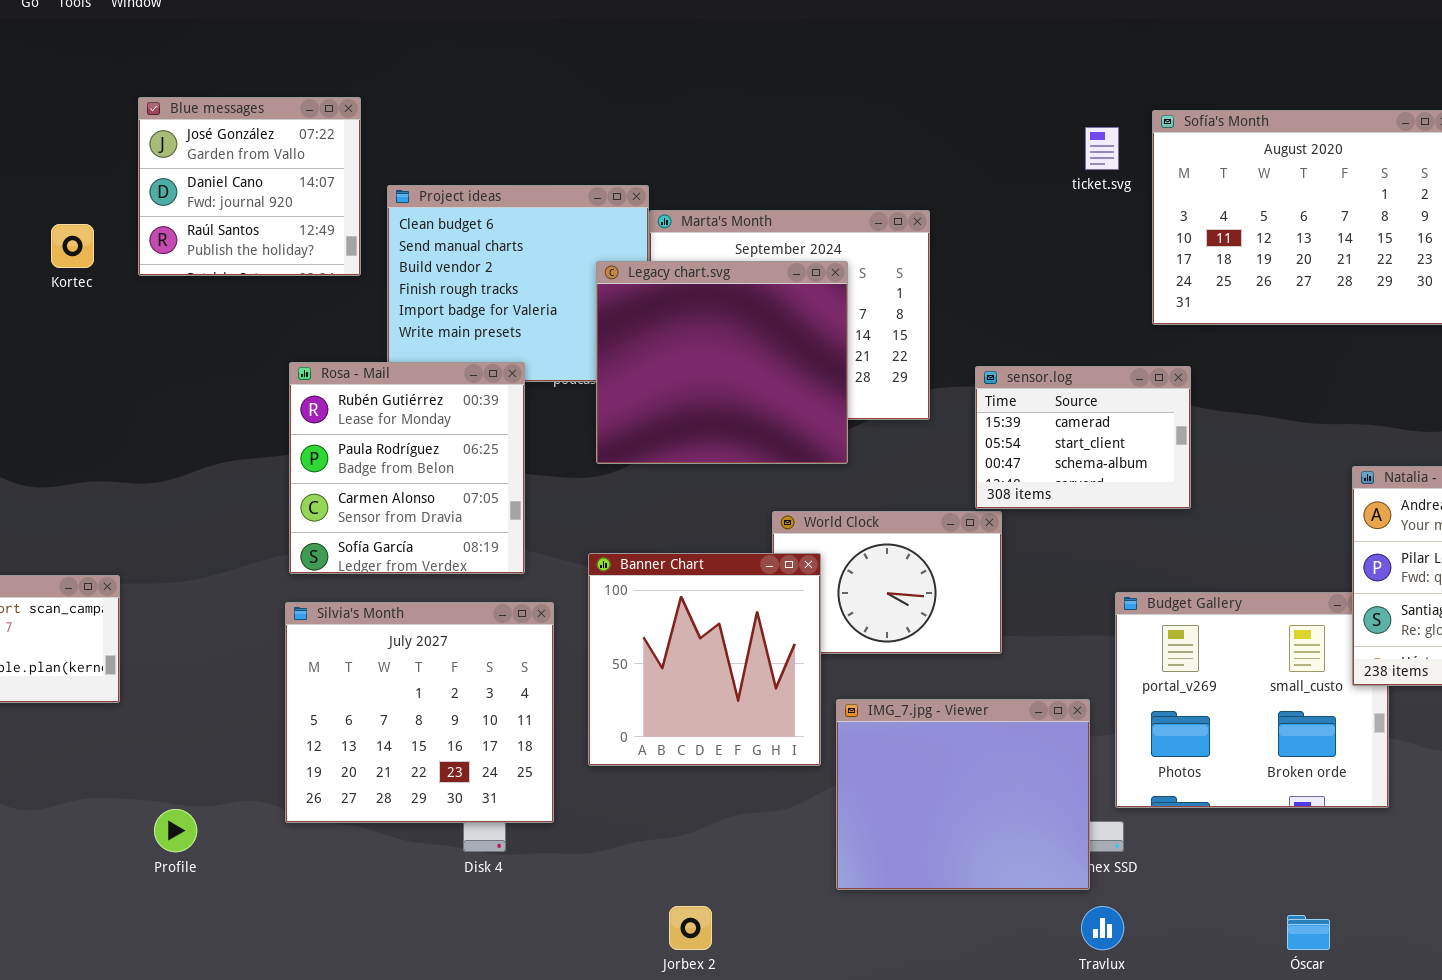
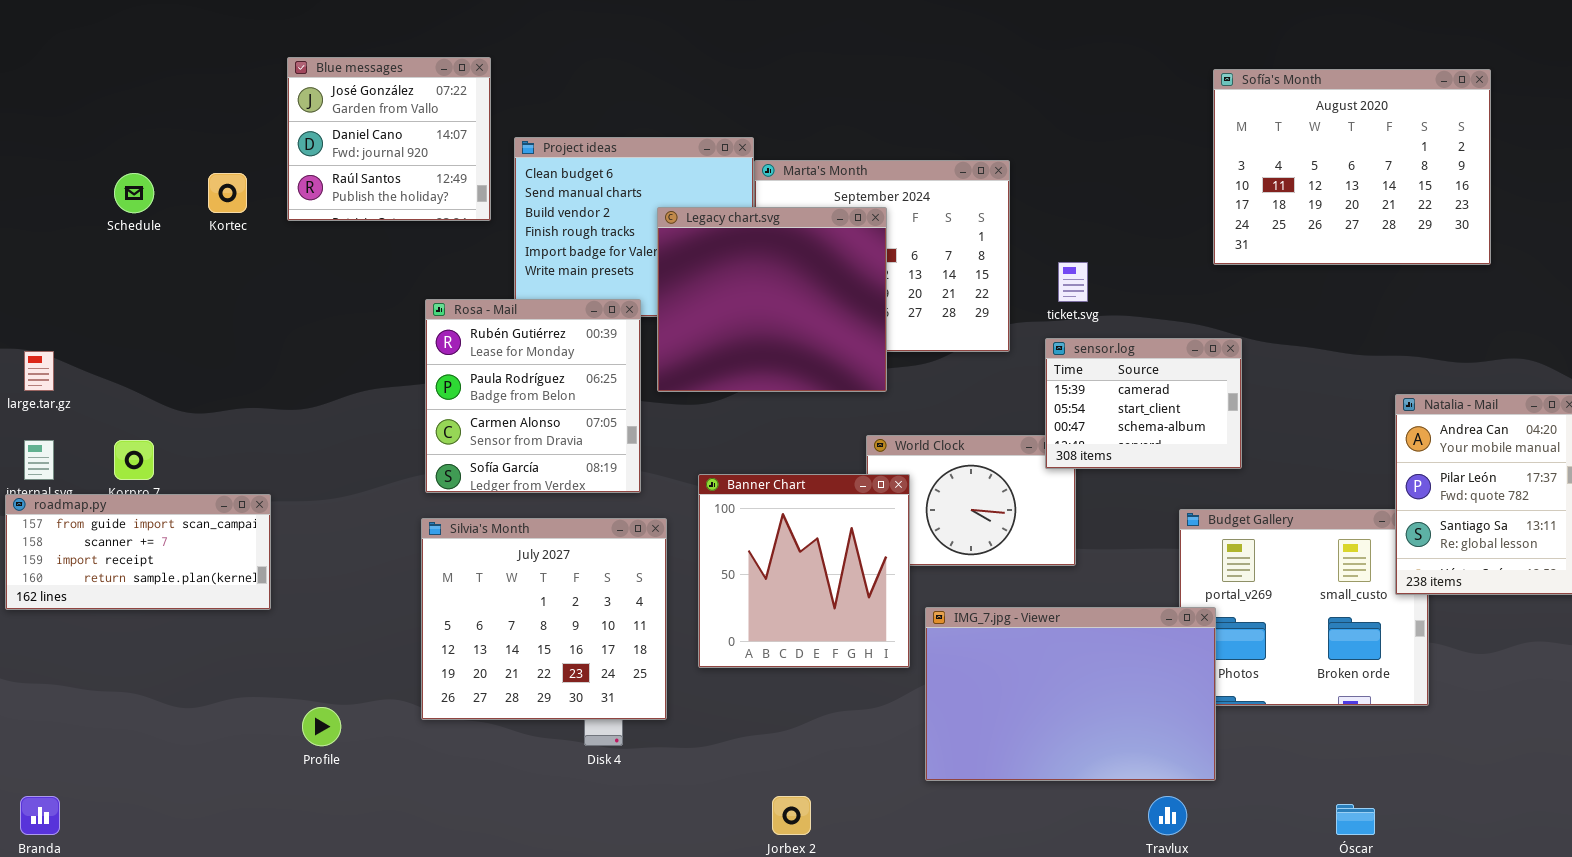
ticket.svg: [1085,127,1119,170] -> [1058,262,1088,302], moved
Legacy chart.svg: [596,261,848,464] -> [657,207,887,392], moved
sensor.log: [975,366,1191,509] -> [1045,338,1242,469], moved
IMG_7.jpg - Viewer: [836,699,1090,890] -> [925,607,1216,781], resized

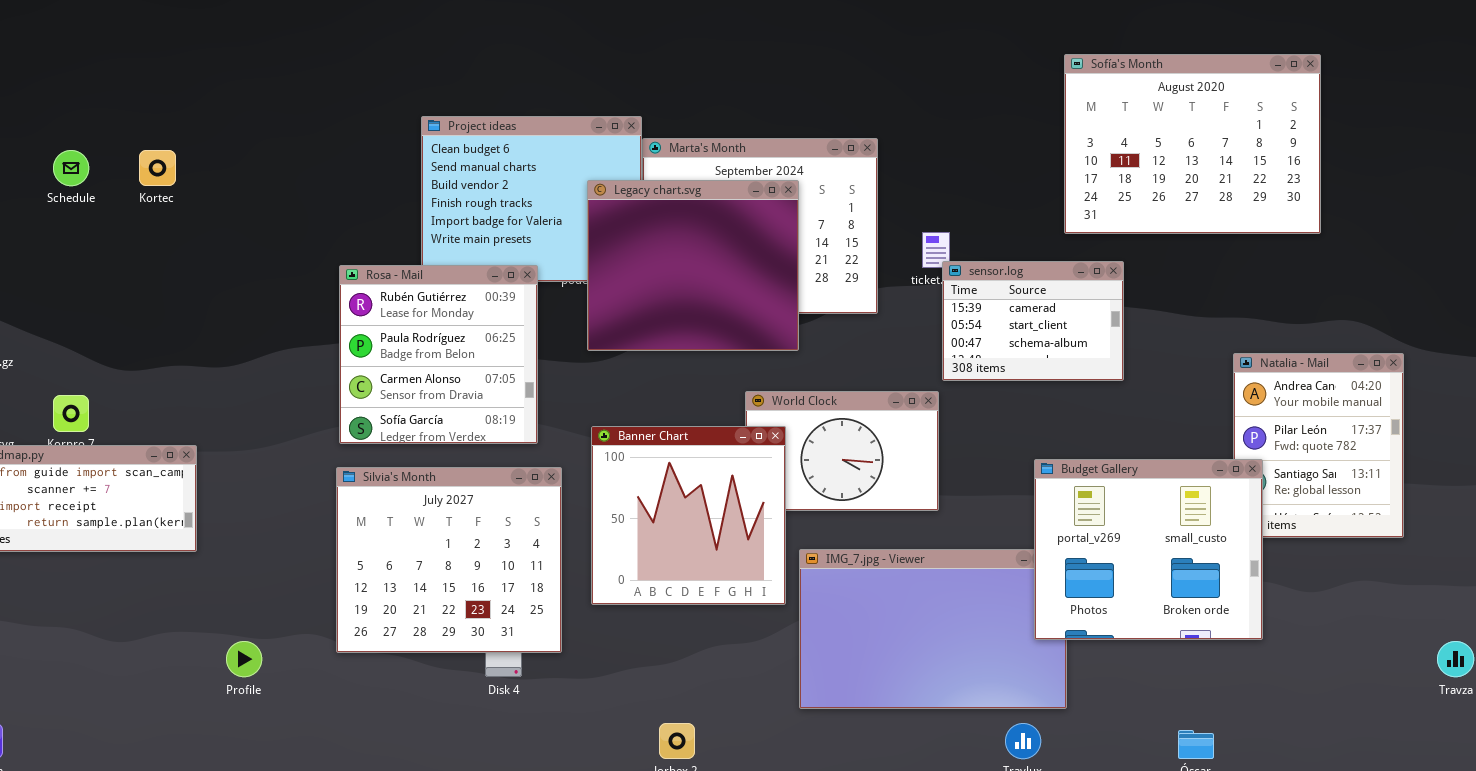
Blue messages: [287,57,491,221] -> none, closed
Legacy chart.svg: [657,207,887,392] -> [587,180,799,351], moved
sensor.log: [1045,338,1242,469] -> [942,261,1124,381], moved
Budget Gallery: [1179,509,1429,706] -> [1034,459,1263,640], raised

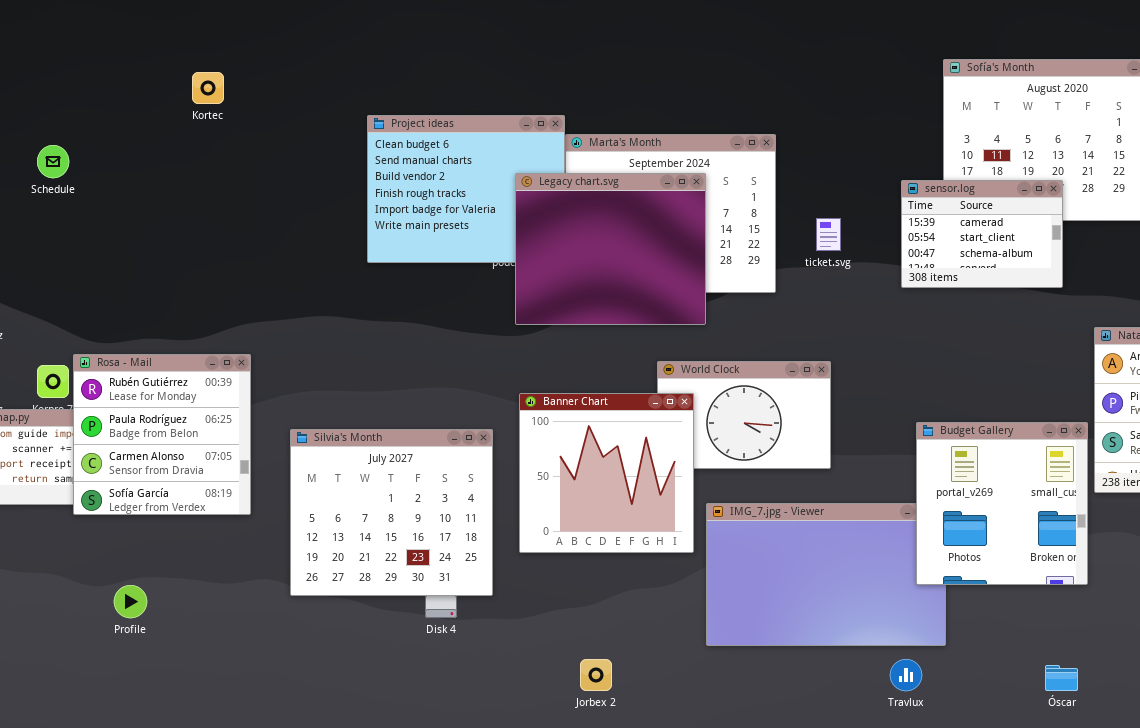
Kortec: [139,150,176,186] -> [192,72,224,104], moved
sensor.log: [942,261,1124,381] -> [901,180,1063,288], moved
Rosa - Mail: [339,265,538,444] -> [73,354,251,515], moved
Budget Gallery: [1034,459,1263,640] -> [916,422,1088,585], resized
Profile: [226,641,262,677] -> [114,585,147,618], moved

